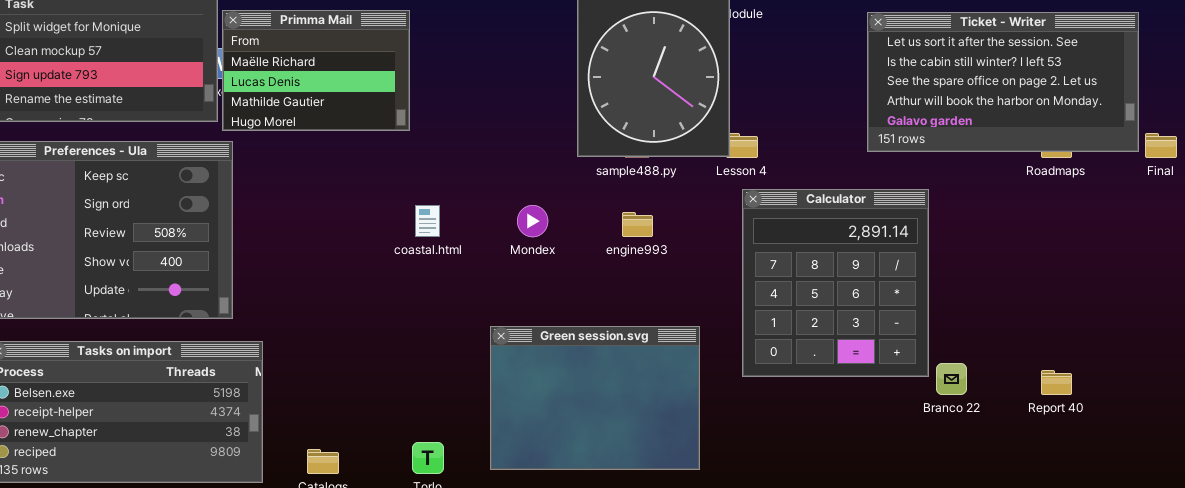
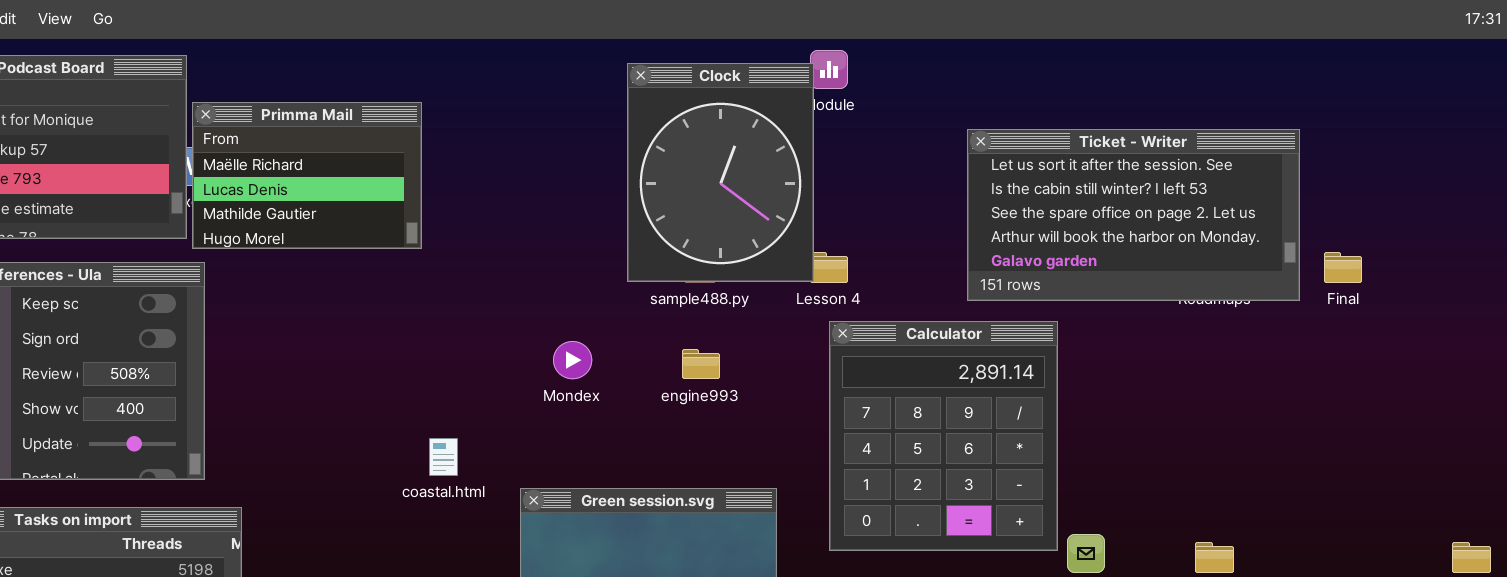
Ticket - Writer: [867,12,1139,152] -> [967,129,1300,301], moved
coastal.html: [415,205,440,237] -> [429,438,458,476], moved

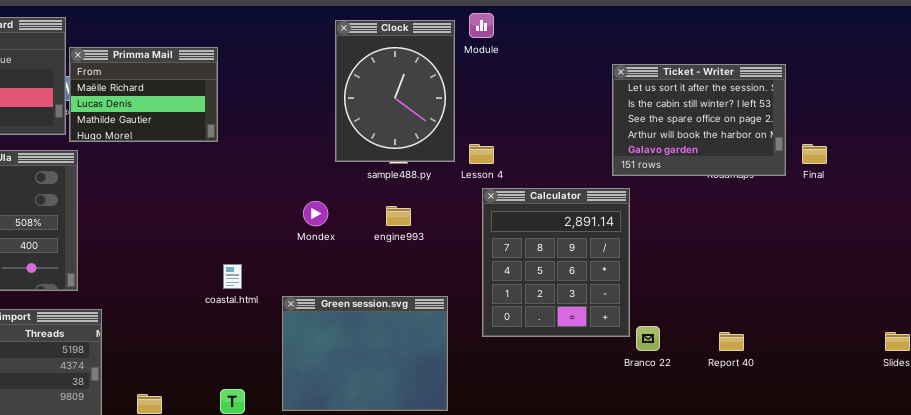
Clock: [627,63,814,282] -> [335,20,455,162], moved
Ticket - Writer: [967,129,1300,301] -> [612,64,786,176], resized

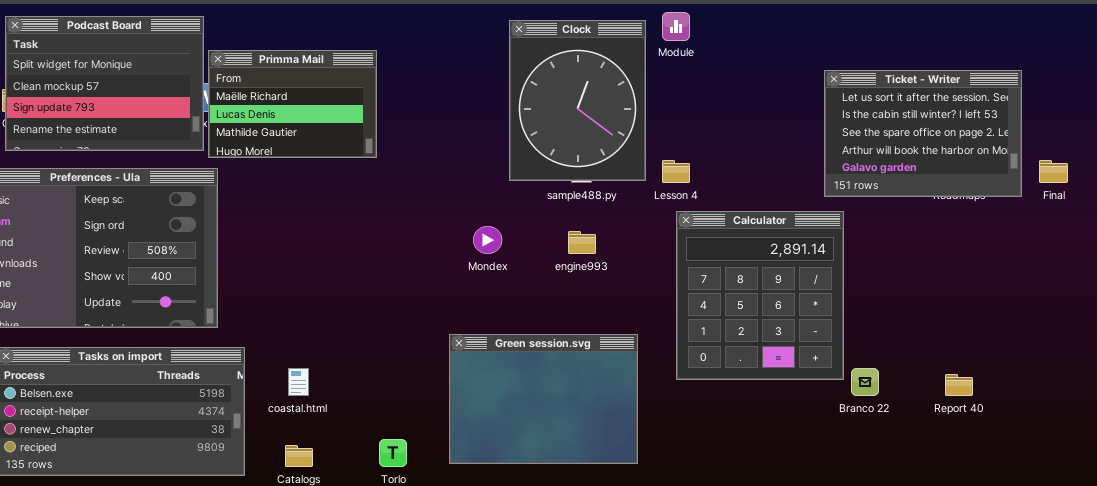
coastal.html: [223,264,242,289] -> [288,368,309,396], moved

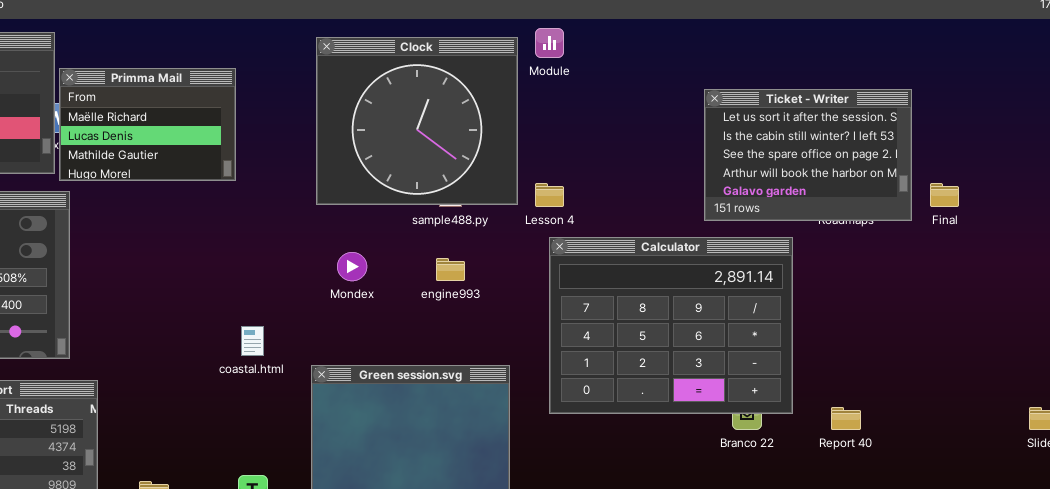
Clock: [509,20,646,181] -> [316,37,518,205], resized
Calculator: [676,211,844,380] -> [549,237,793,414], resized
coastal.html: [288,368,309,396] -> [241,326,264,356], moved

